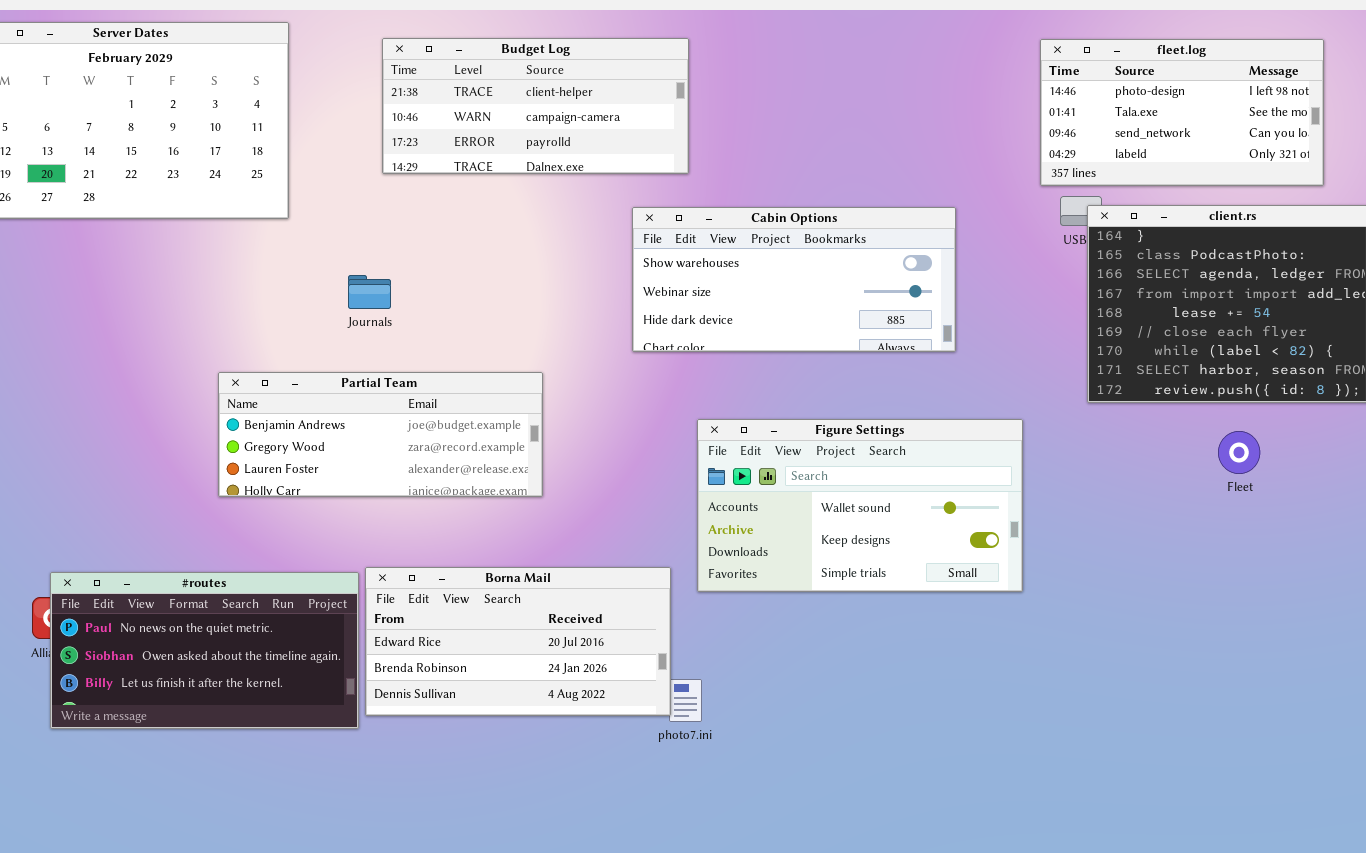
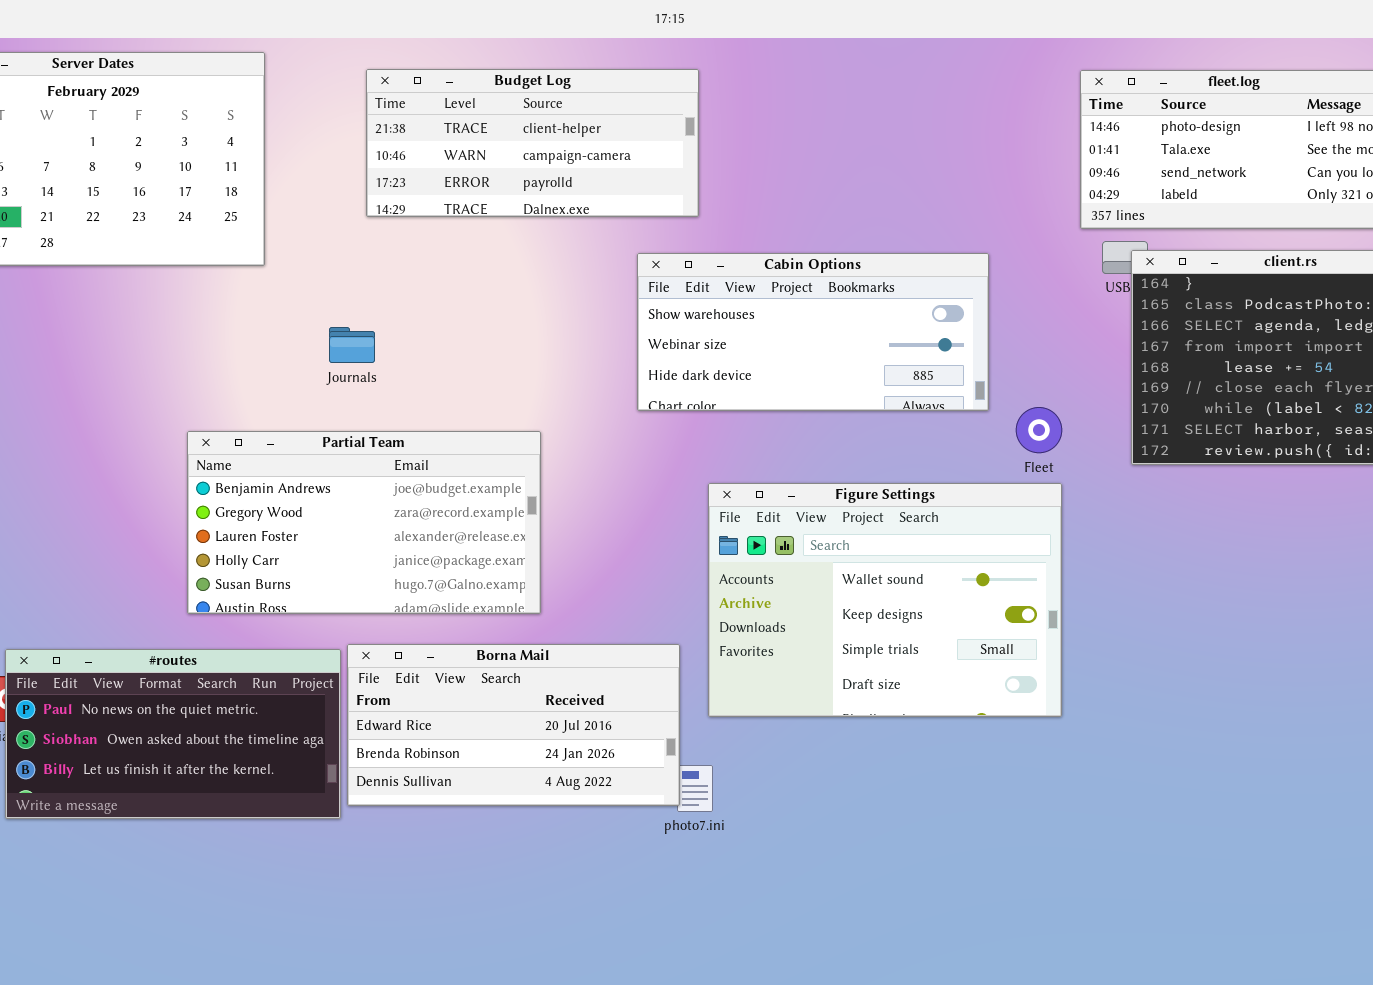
Partial Team: [218,372,543,497] -> [187,431,541,614], resized
Figure Settings: [697,419,1023,592] -> [708,483,1062,717], resized
Fleet: [1218,431,1260,474] -> [1016,407,1062,453], moved

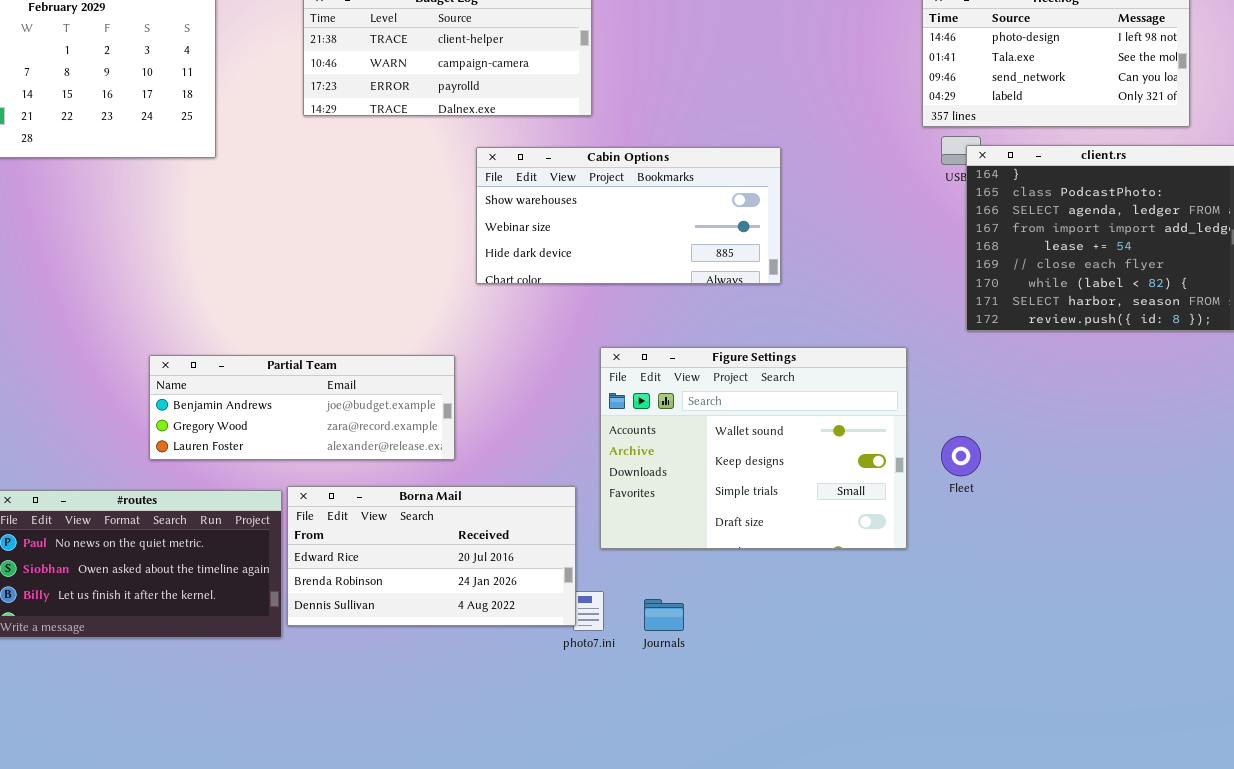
Cabin Options: [637,253,989,411] -> [476,147,781,284], moved
Journals: [329,327,375,363] -> [644,599,684,631], moved
Fleet: [1016,407,1062,453] -> [941,436,981,476], moved
Partial Team: [187,431,541,614] -> [149,355,455,460], resized

